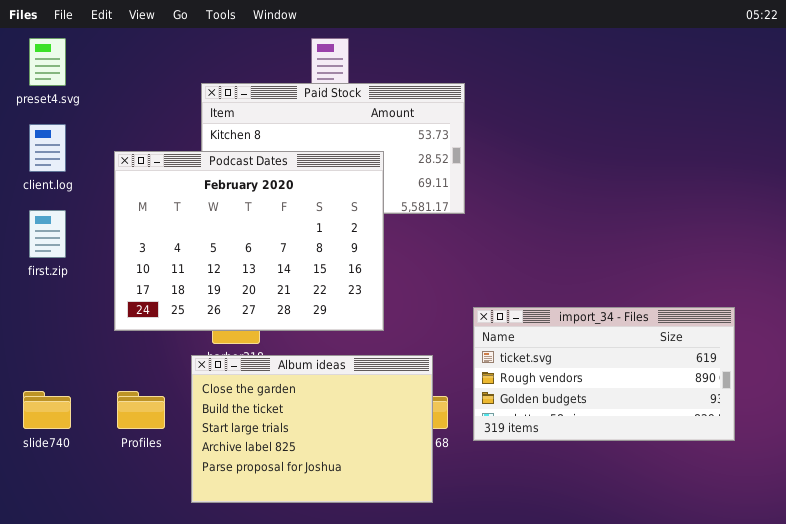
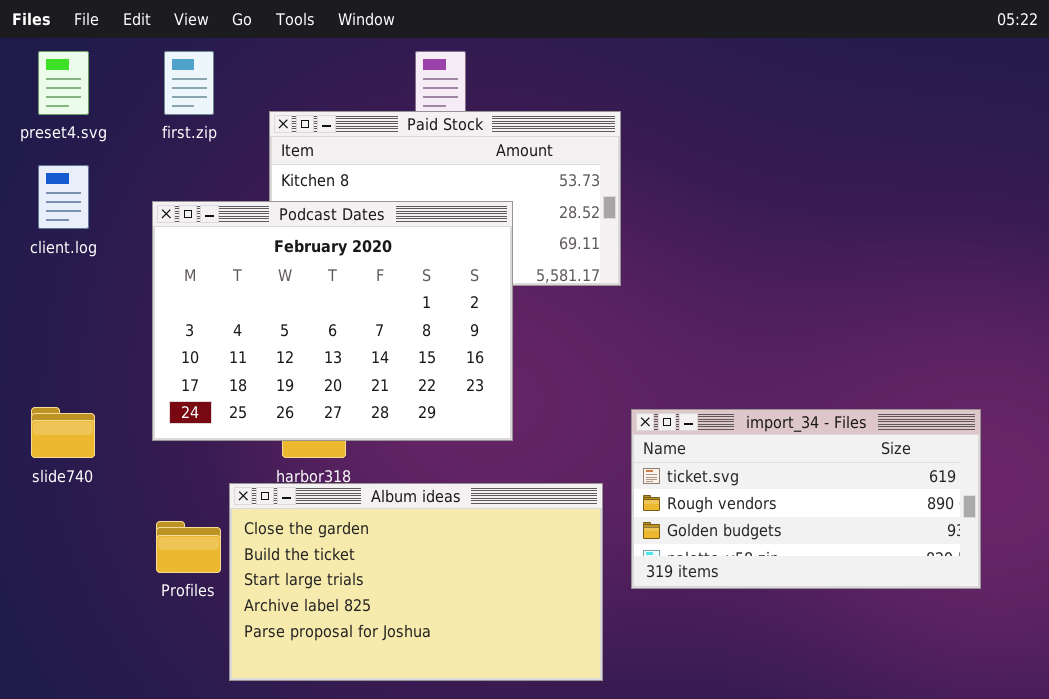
first.zip: [29,210,66,258] -> [164,51,214,115], moved
Album ideas: [191,355,433,503] -> [229,483,603,681], moved, resized
slide740: [23,391,71,429] -> [31,407,95,458], moved

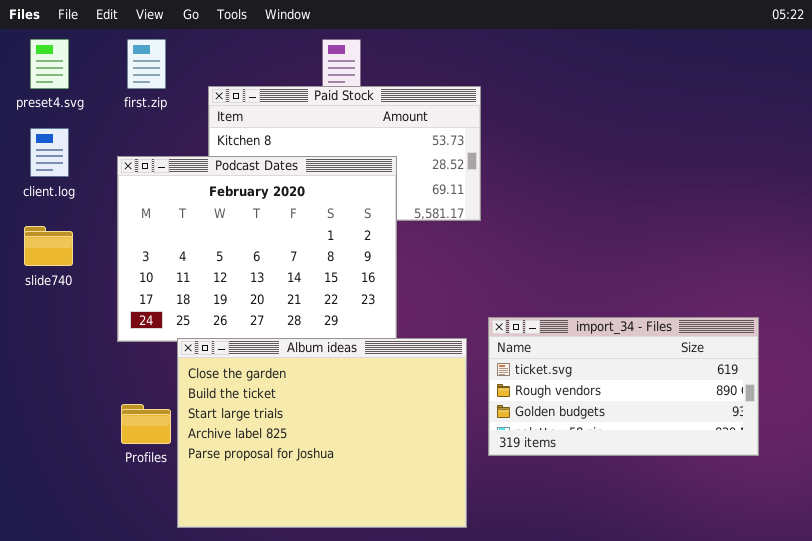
slide740: [31,407,95,458] -> [24,226,73,266], moved
Album ideas: [229,483,603,681] -> [177,338,467,528], resized

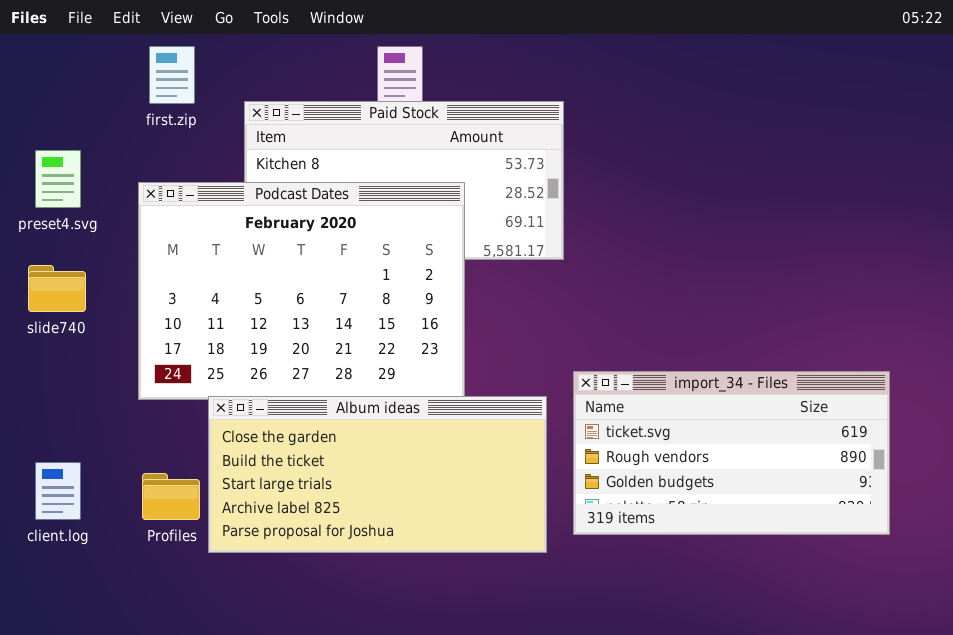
preset4.svg: [30,39,69,89] -> [35,150,81,208], moved
client.log: [30,128,69,177] -> [35,462,81,520], moved
Album ideas: [177,338,467,528] -> [208,396,547,553], resized

